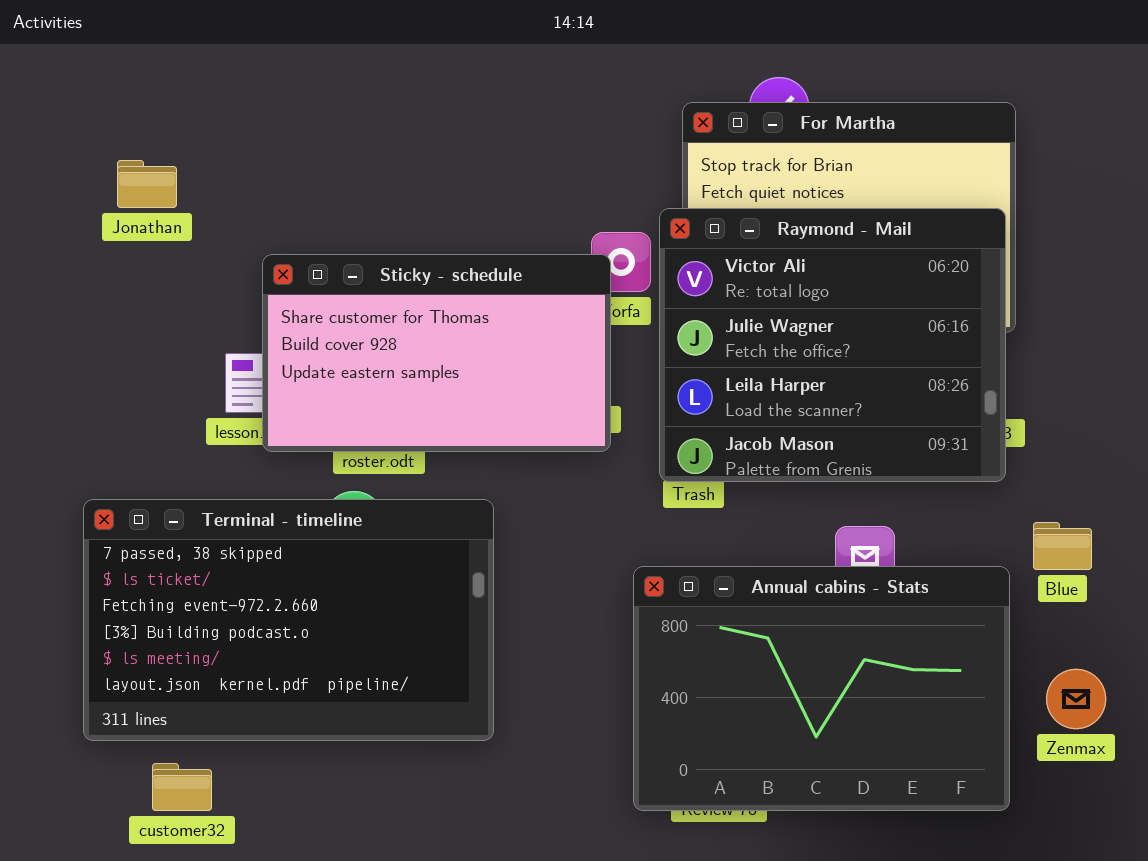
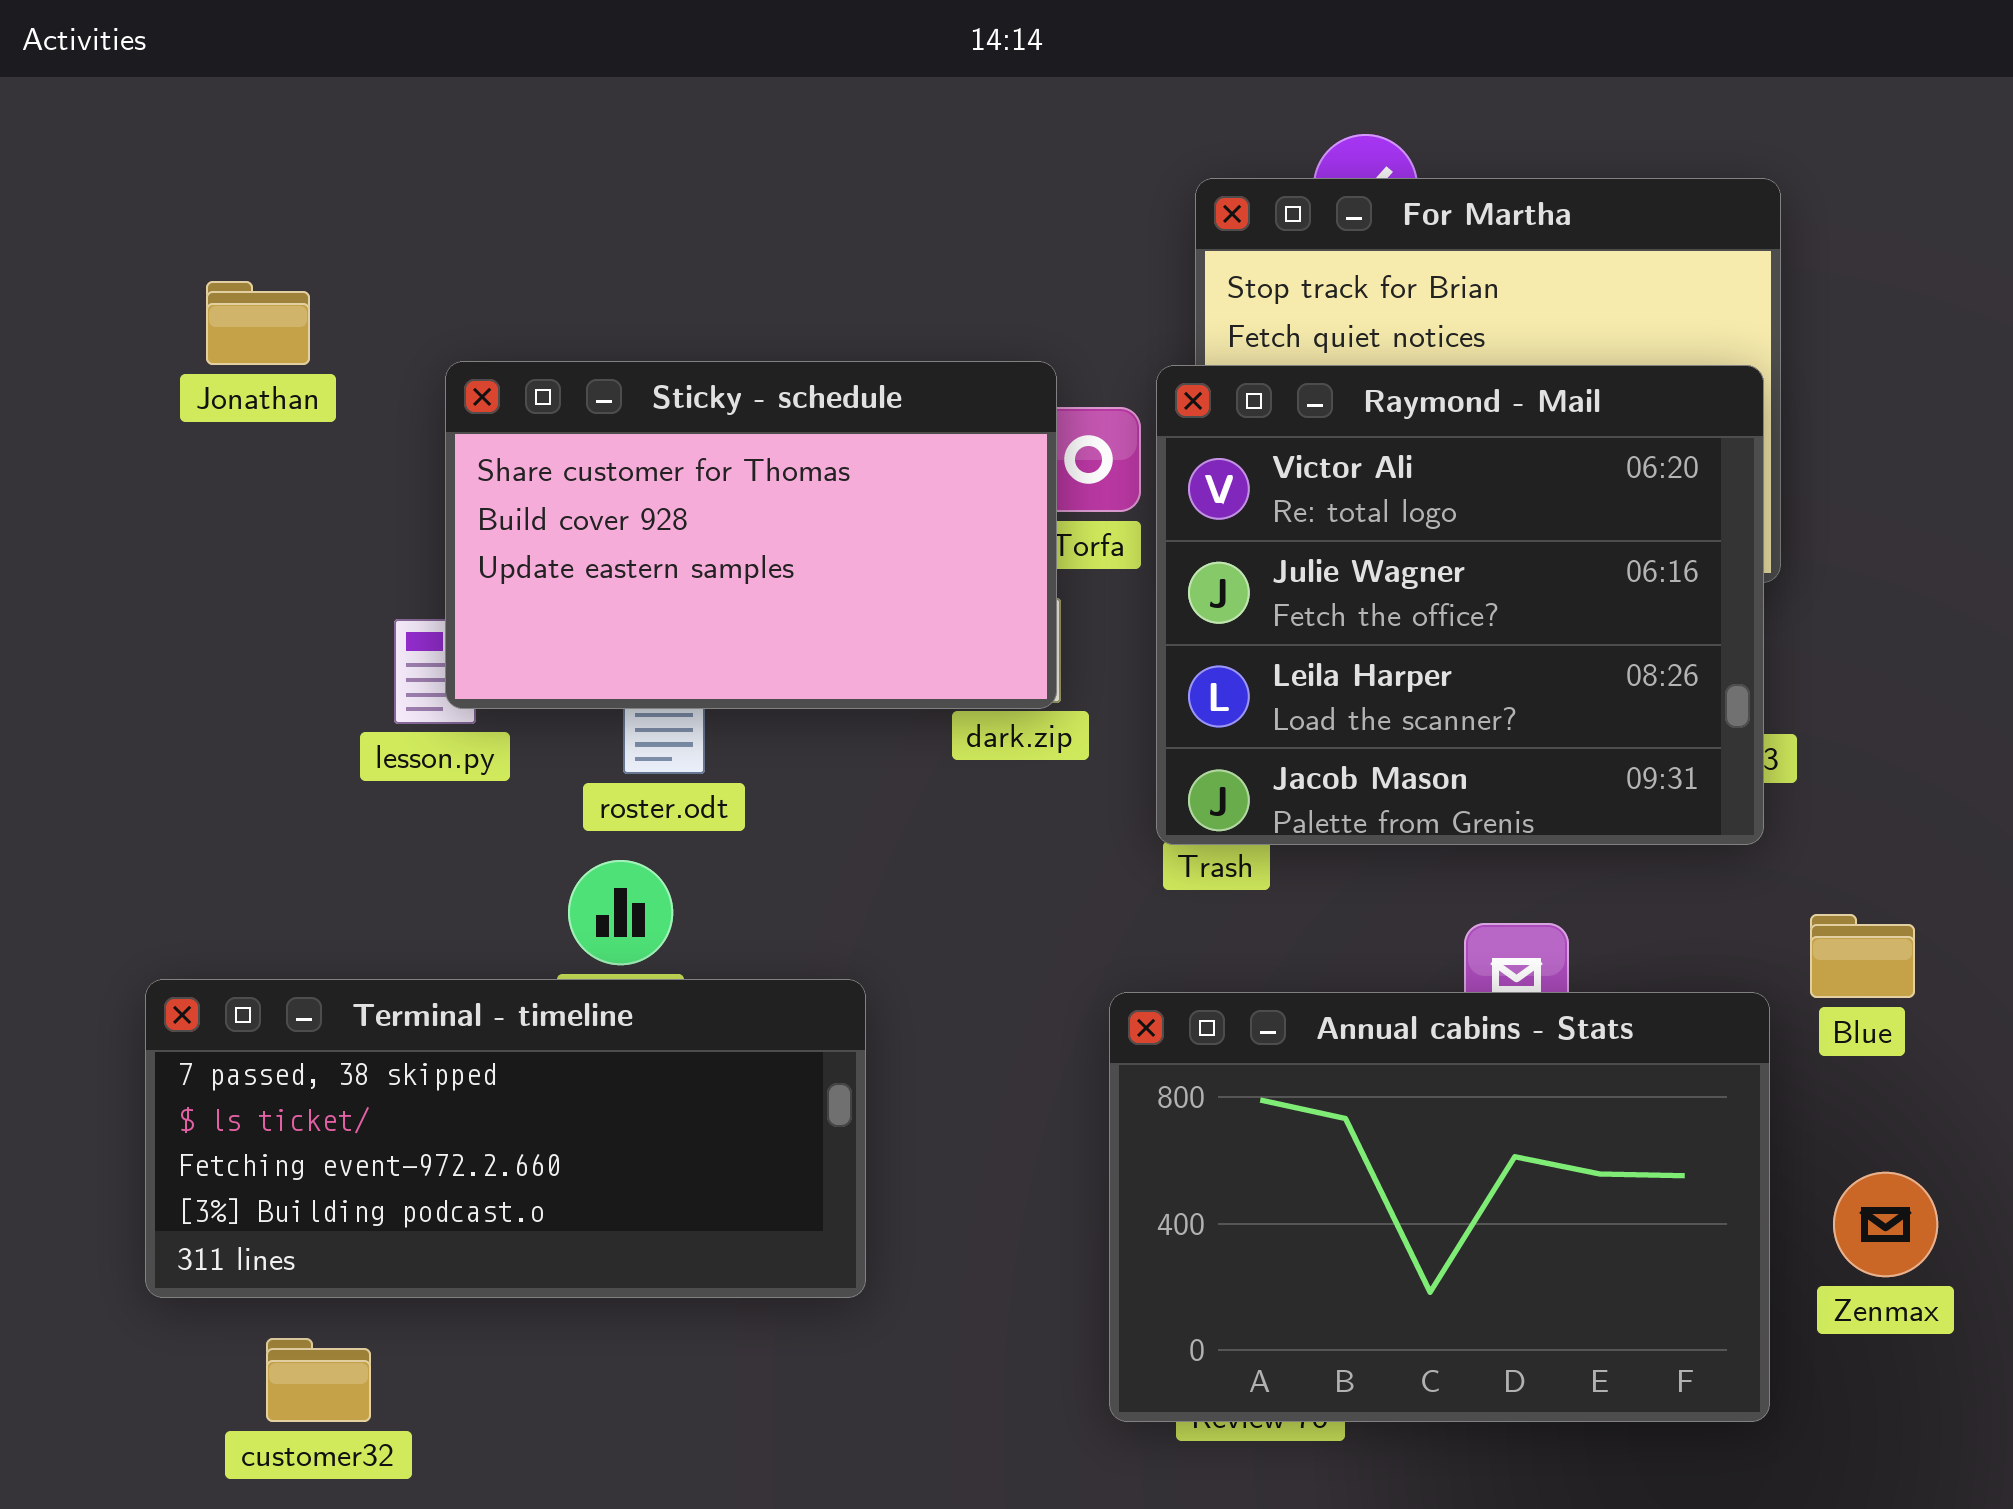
Sticky - schedule: [262,254,611,452] -> [445,361,1057,709], moved
Terminal - timeline: [83,499,494,741] -> [145,979,866,1298], resized

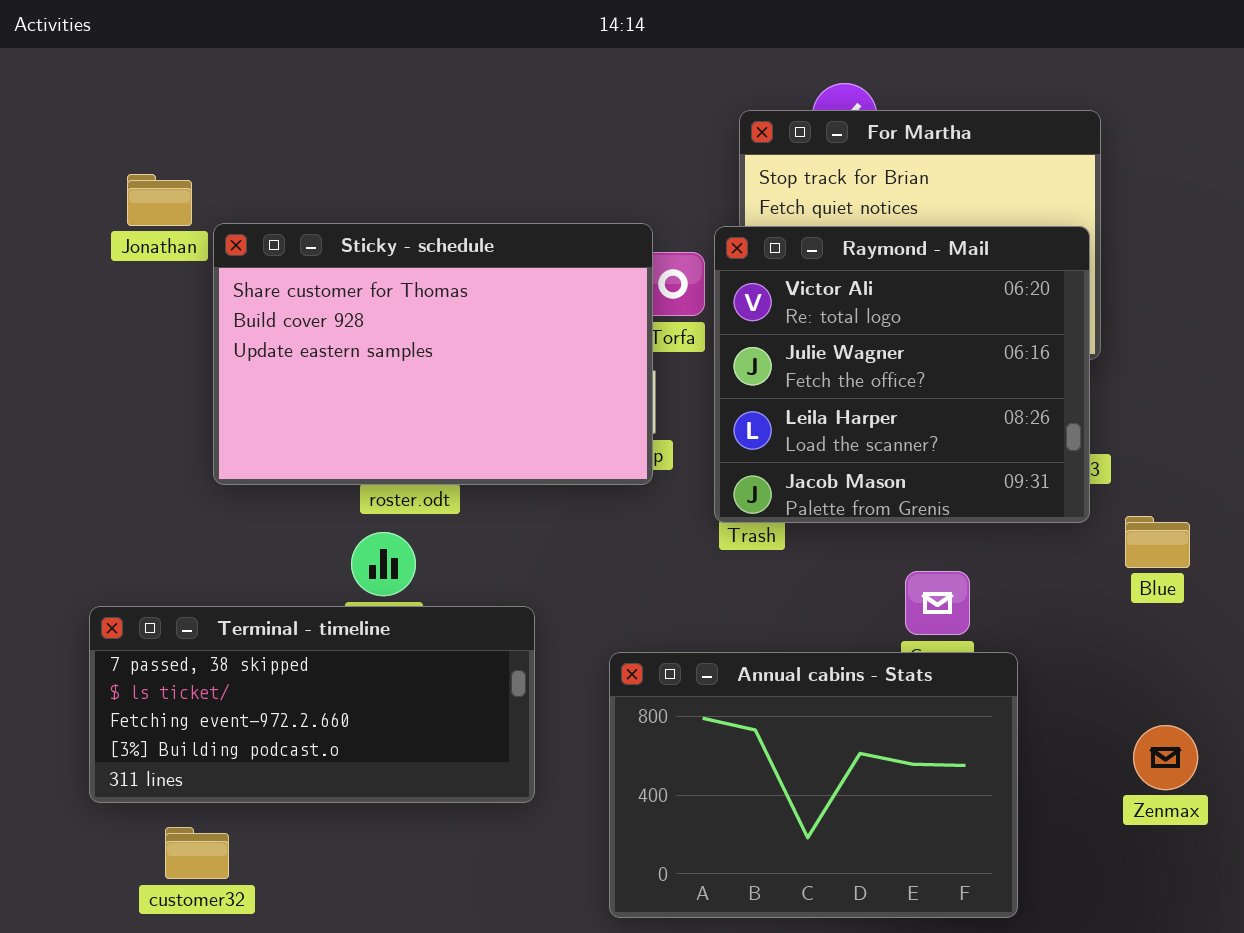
Sticky - schedule: [445,361,1057,709] -> [213,223,653,485], resized
Blue: [1810,914,1915,998] -> [1125,516,1190,568], moved
Annual cabins - Stats: [1109,992,1770,1422] -> [609,652,1018,918], moved

